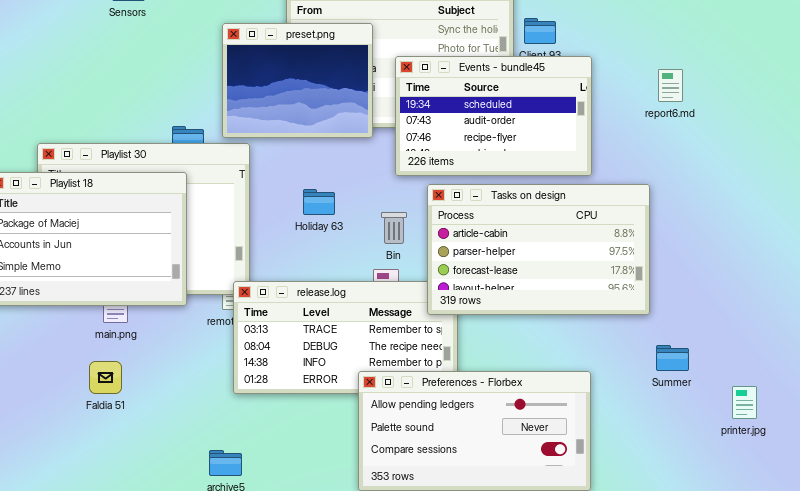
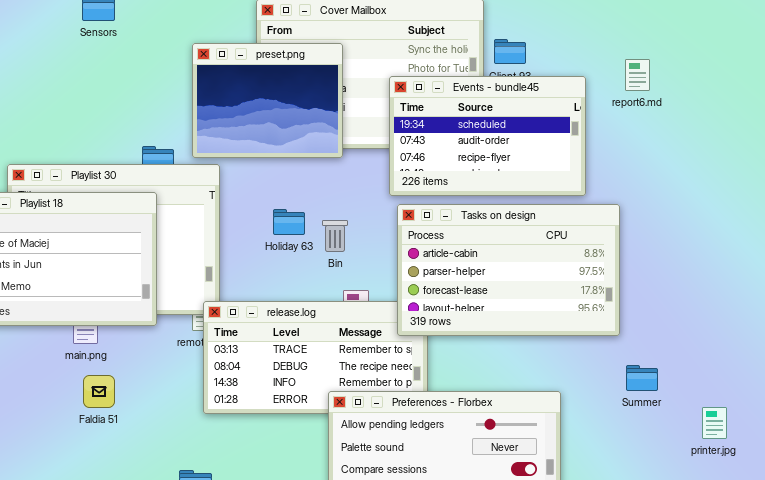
Events - bundle45: [395,56,592,176] -> [389,76,586,196], moved
report6.md: [658,69,683,102] -> [625,59,650,91], moved
Bin: [381,212,407,244] -> [322,220,348,252], moved
Faldia 51: [89,361,122,394] -> [83,375,115,408], moved

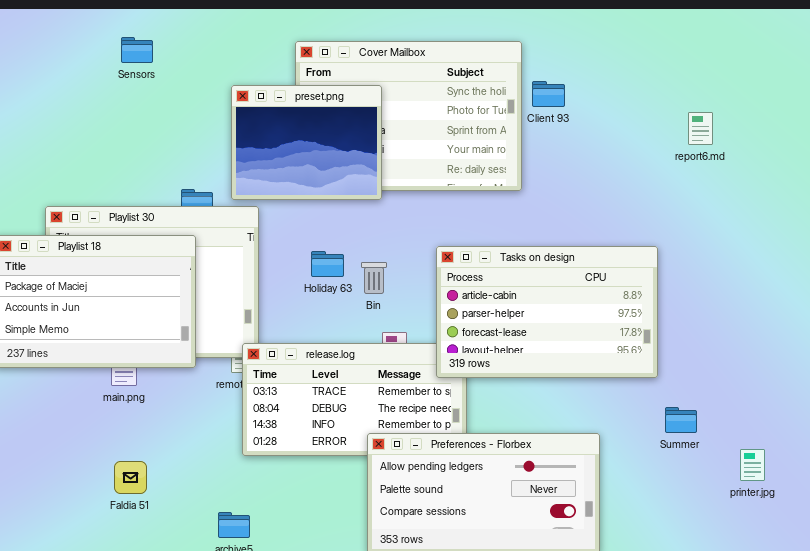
report6.md: [625,59,650,91] -> [688,112,713,145], moved
Events - bundle45: [389,76,586,196] -> none, closed
Faldia 51: [83,375,115,408] -> [114,461,147,494], moved

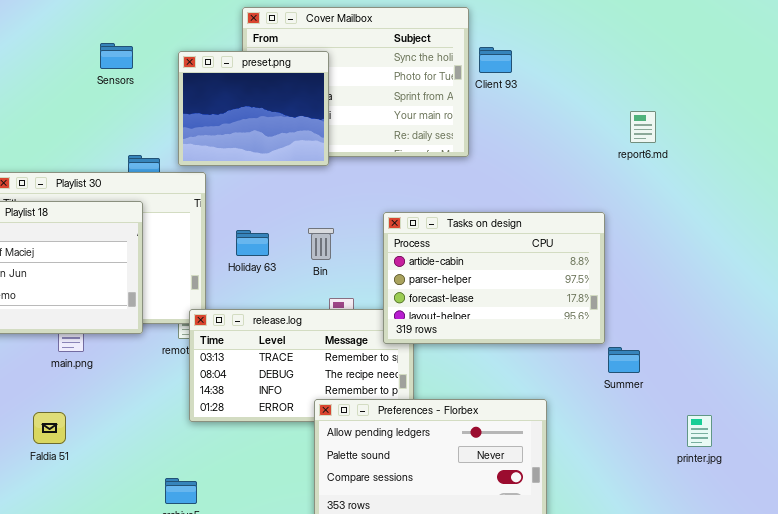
Sensors: [121,37,153,63] -> [100,43,133,69], moved
report6.md: [688,112,713,145] -> [630,111,656,143], moved
Holiday 63: [311,251,344,277] -> [236,230,269,256], moved
Summer: [665,407,697,433] -> [608,347,640,373], moved
Faldia 51: [114,461,147,494] -> [33,412,66,444], moved

